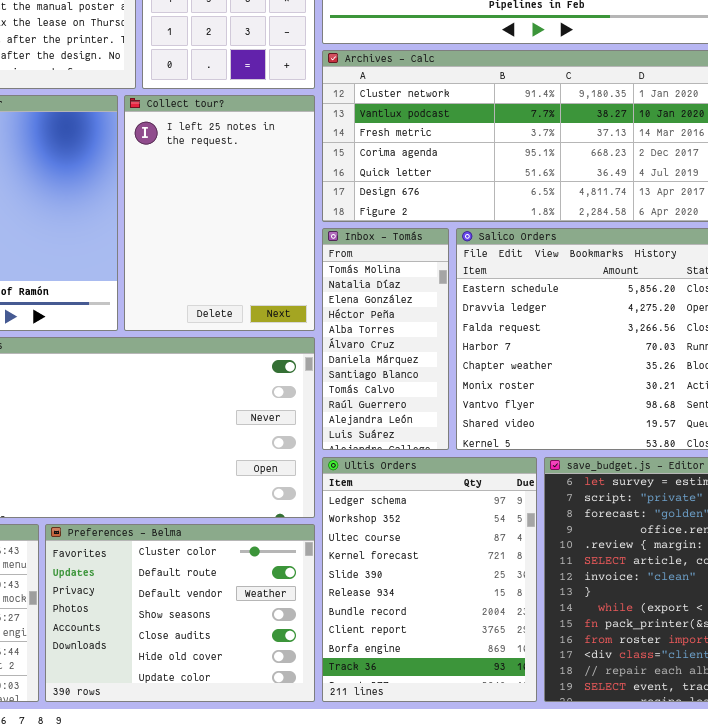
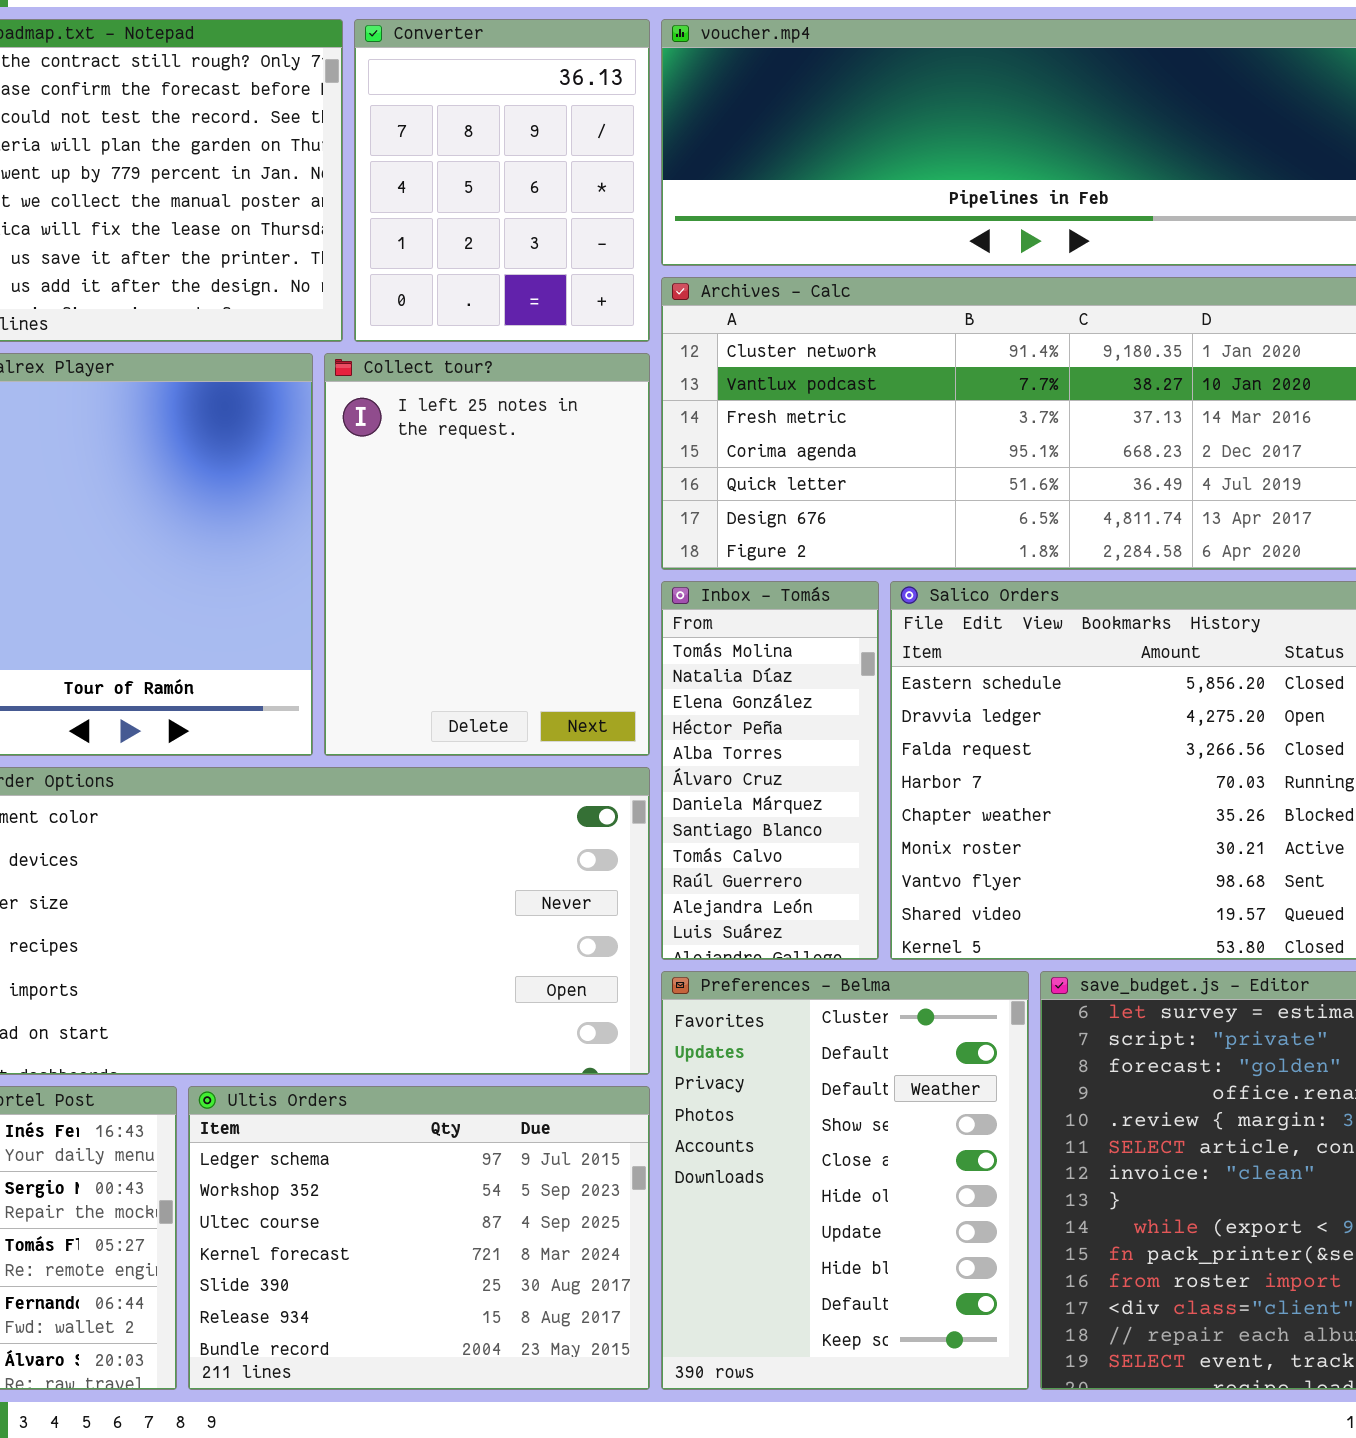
Ultis Orders: [322,457,537,702] -> [188,1086,650,1390], moved, resized
Preferences - Belma: [45,524,315,702] -> [661,971,1029,1390], moved, resized

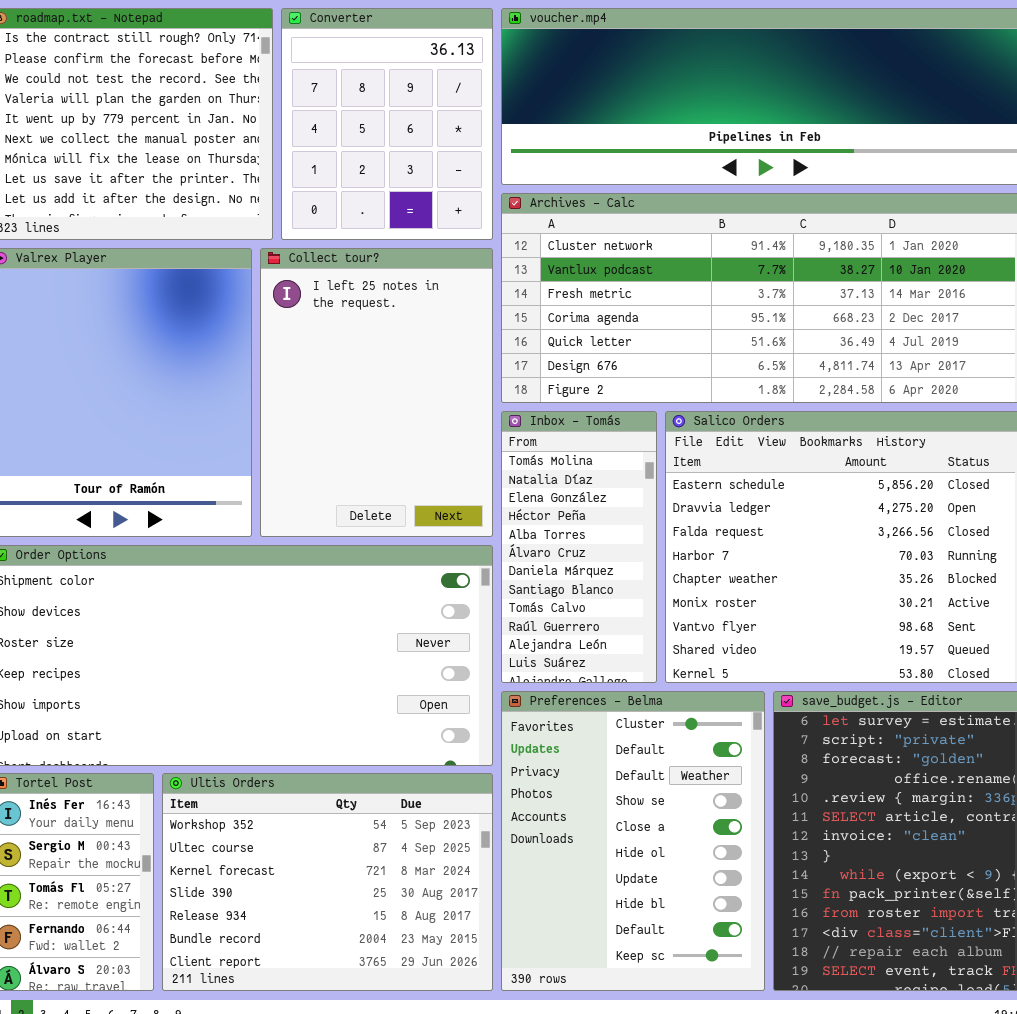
Ultis Orders: [188,1086,650,1390] -> [162,773,493,991], scrolled down 1 row

